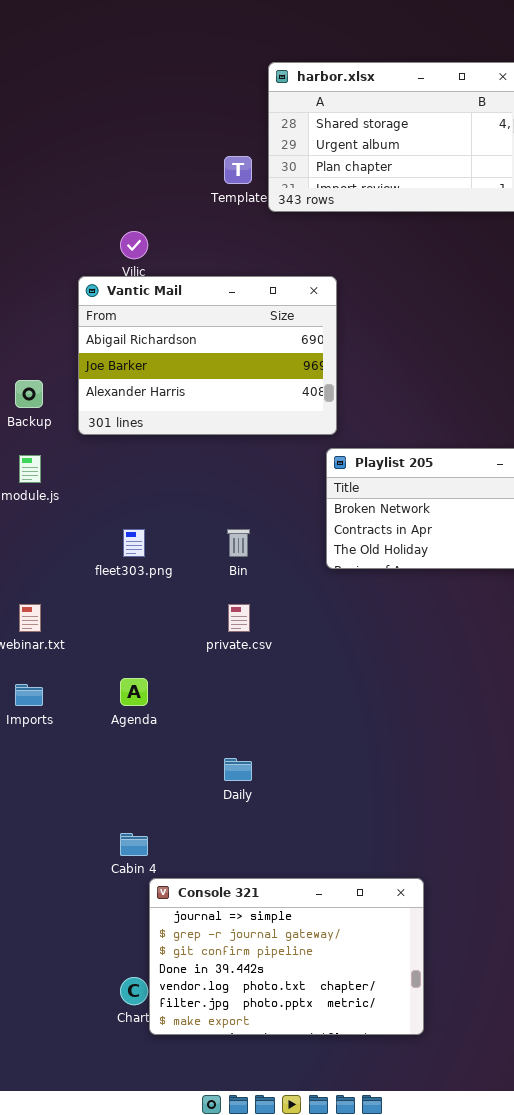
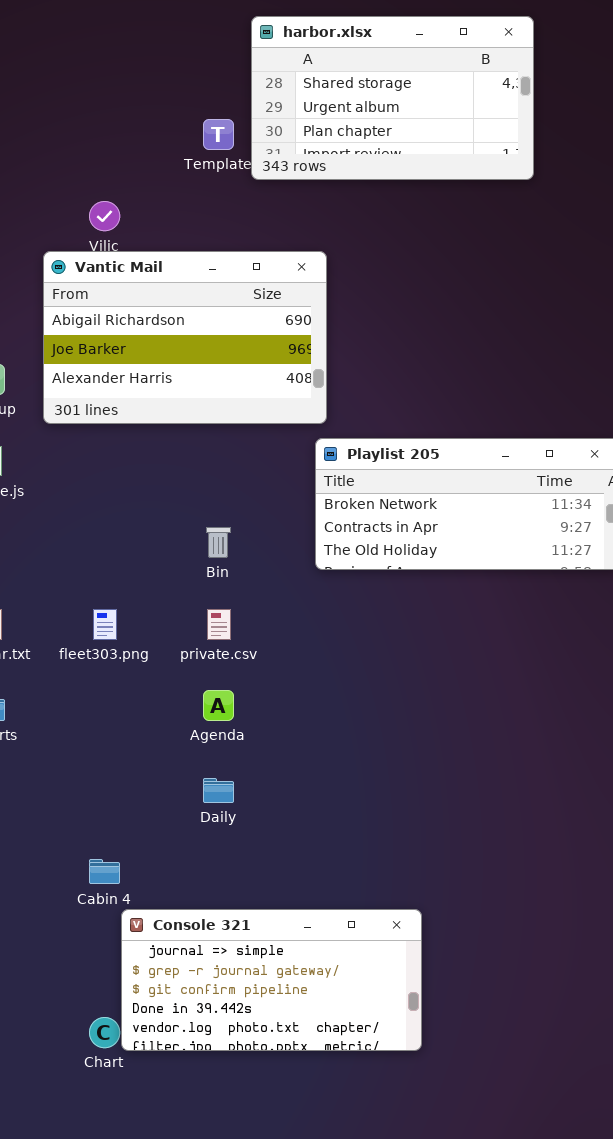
fleet303.png: [123,529,145,557] -> [93,609,117,640], moved
Agenda: [120,678,148,706] -> [203,690,234,721], moved
Console 321: [149,878,424,1035] -> [121,909,422,1051], resized

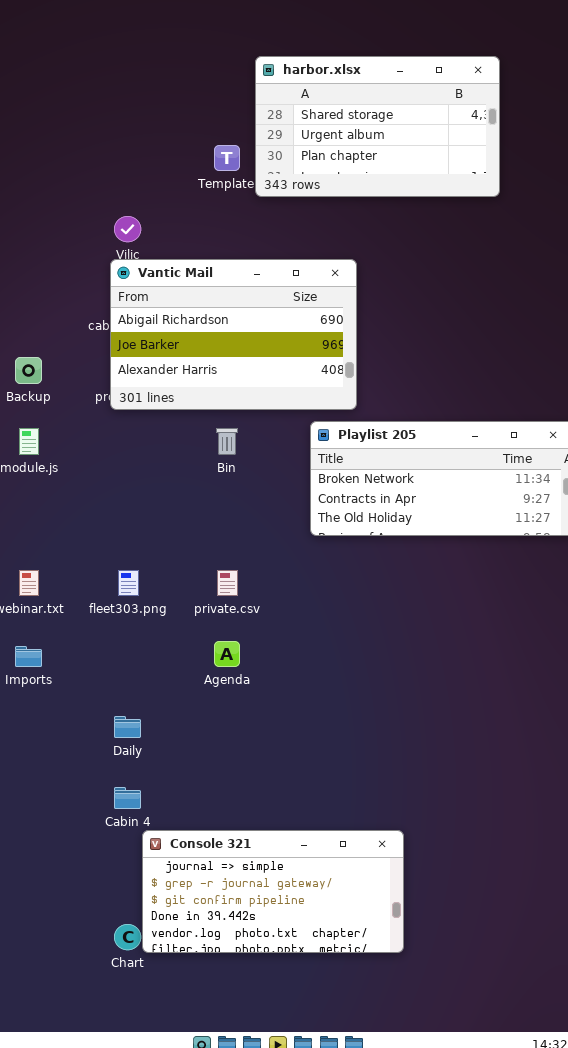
Vantic Mail: [43,251,327,424] -> [110,259,357,410], moved
Bin: [206,527,231,558] -> [216,428,238,455], moved
Daily: [203,778,234,803] -> [114,716,141,738], moved

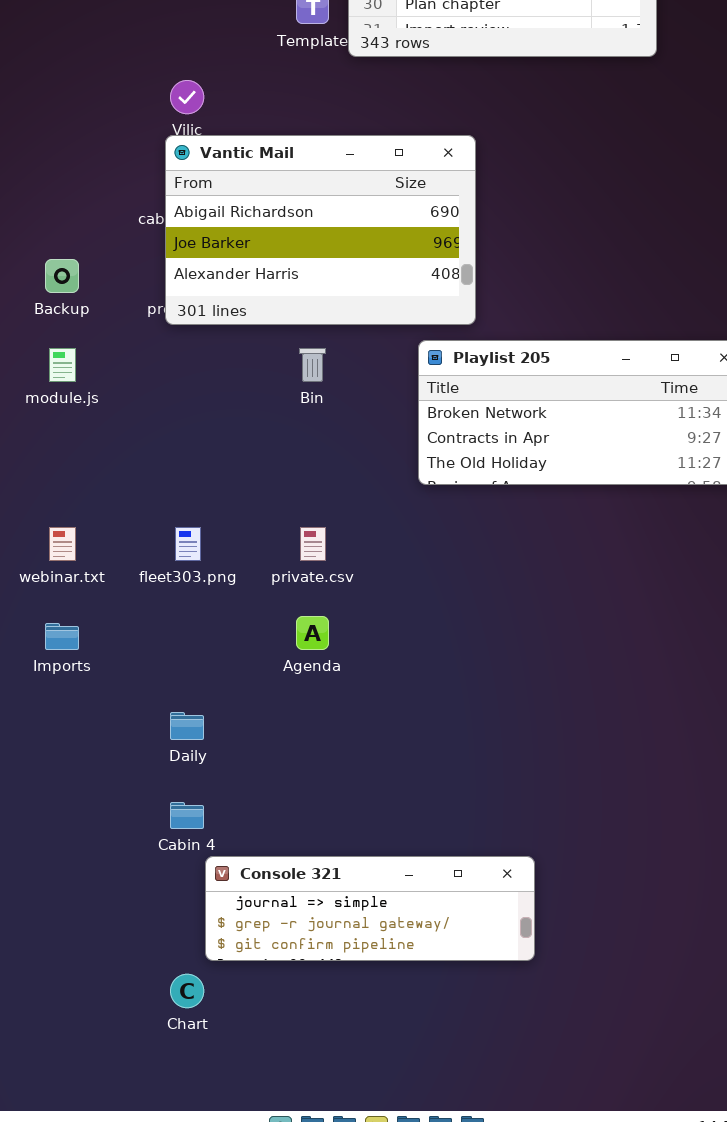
Console 321: [142,830,404,953] -> [205,856,535,961], resized

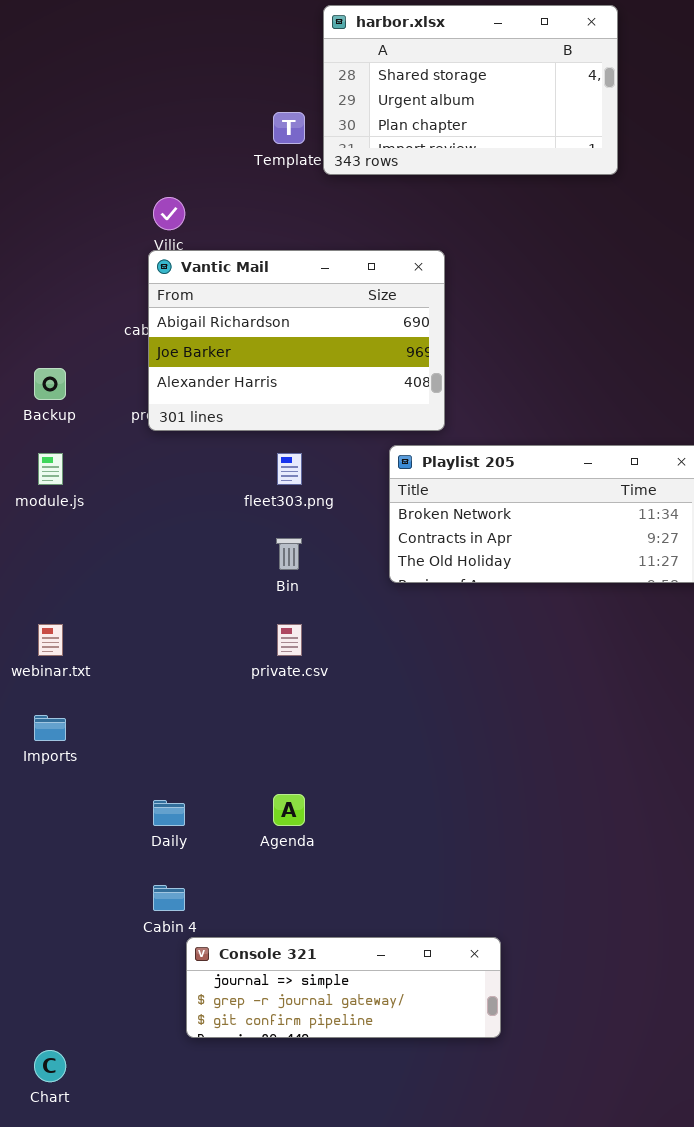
Bin: [299,348,326,382] -> [276,538,302,570], moved
fleet303.png: [175,527,201,561] -> [277,453,302,485], moved
Agenda: [296,616,329,650] -> [273,794,305,826], moved
Chart: [170,974,204,1008] -> [34,1050,66,1082], moved

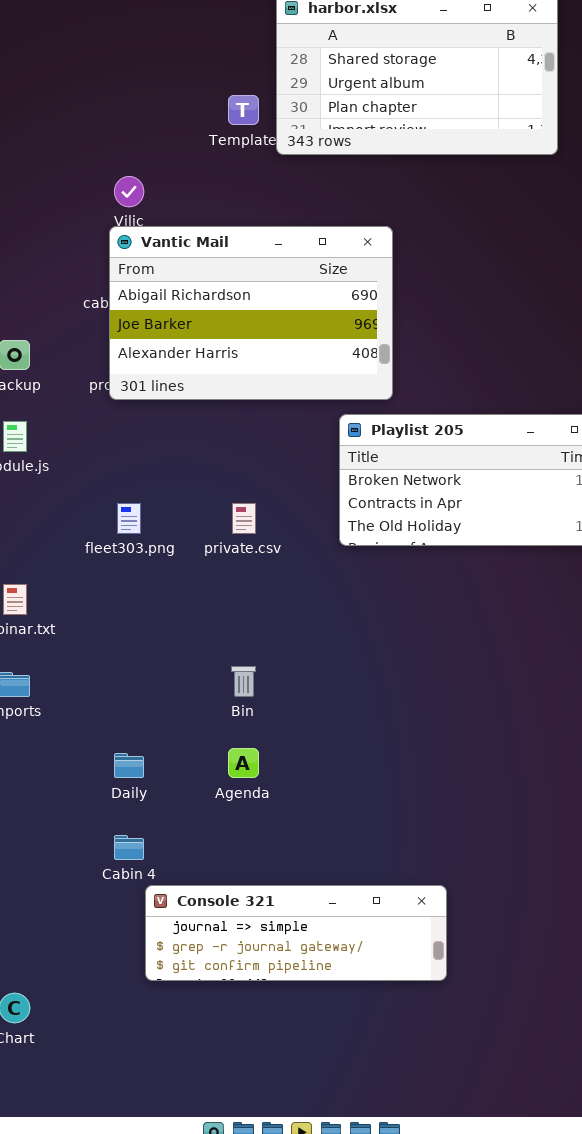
fleet303.png: [277,453,302,485] -> [117,503,141,534], moved
Bin: [276,538,302,570] -> [231,666,256,697], moved
private.csv: [277,624,302,656] -> [232,503,256,534], moved

